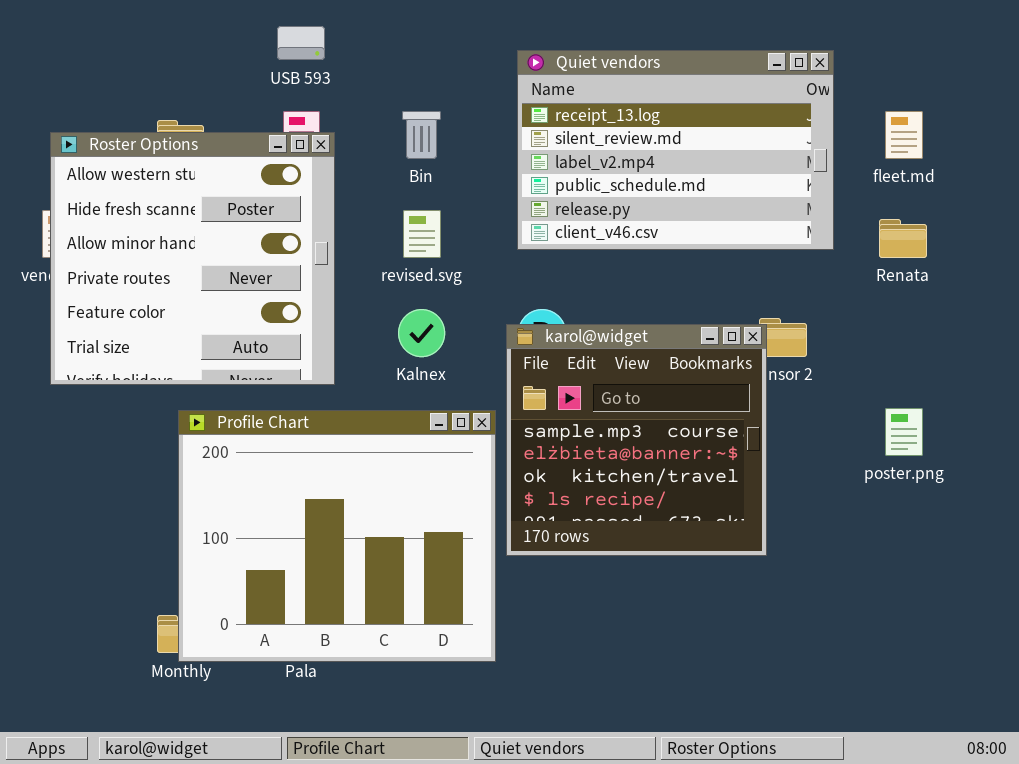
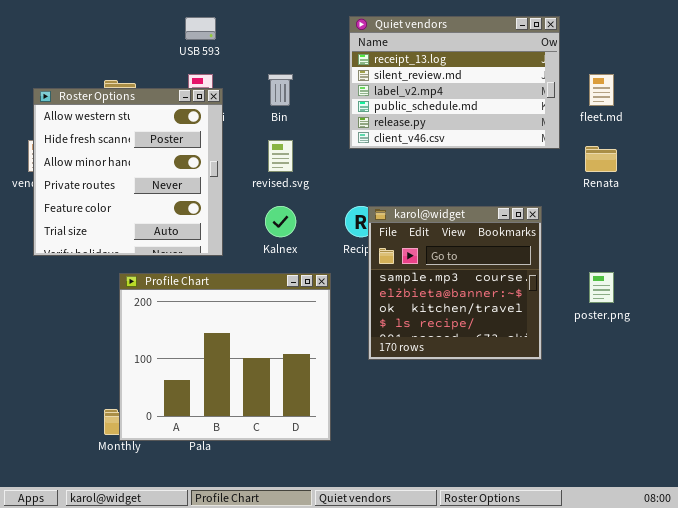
Quiet vendors: [517,50,834,250] -> [349,16,560,149], moved
karol@widget: [506,324,767,556] -> [368,206,542,360], moved

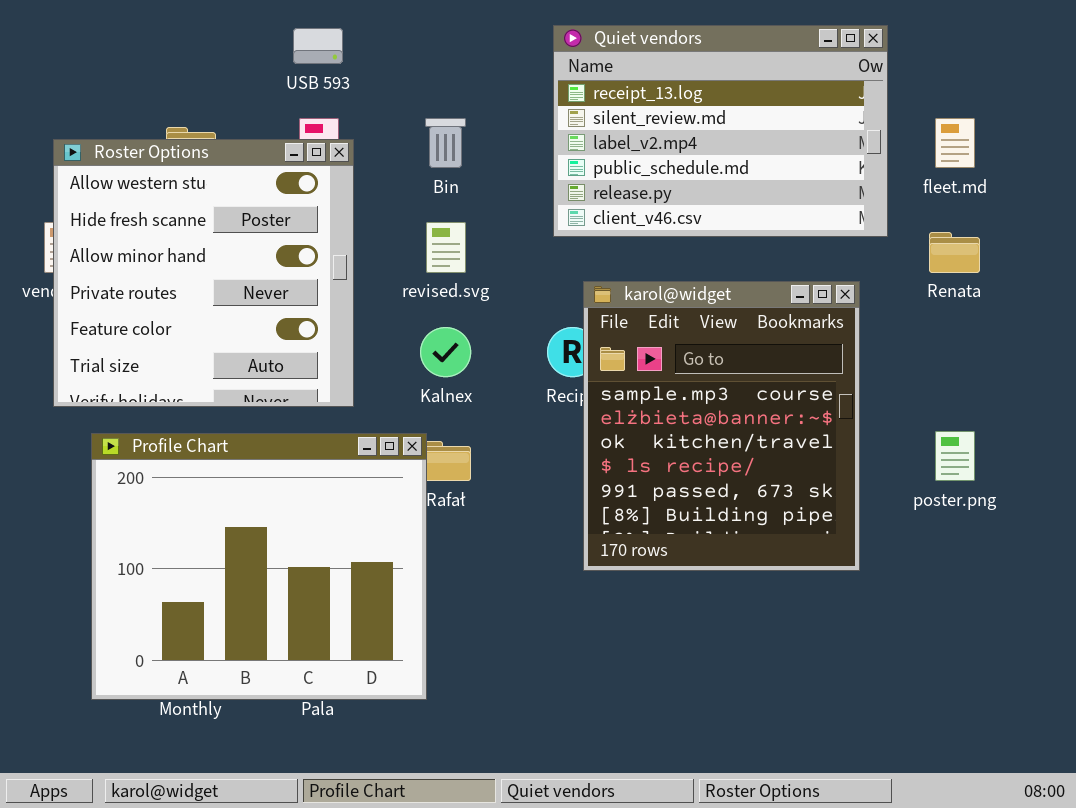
karol@widget: [368,206,542,360] -> [583,281,860,571], resized
Profile Chart: [119,273,331,441] -> [91,433,427,700], moved

